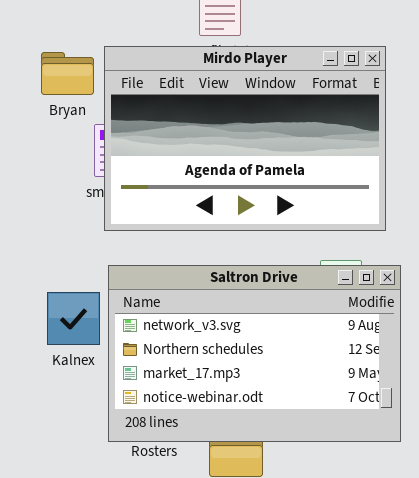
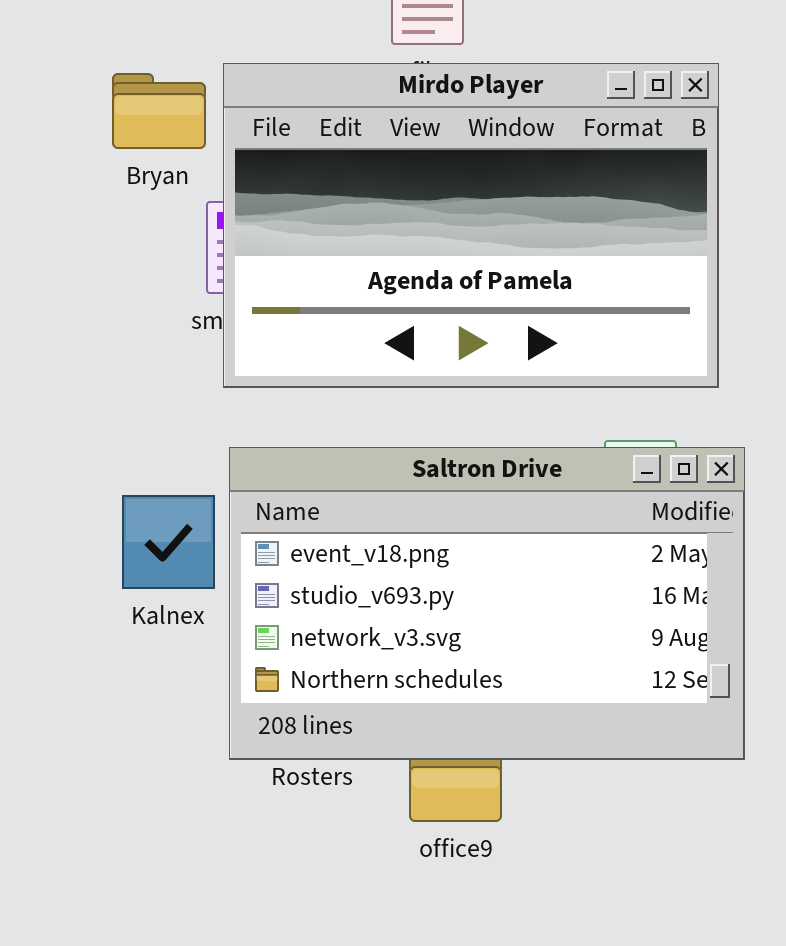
Saltron Drive: [108,265,401,442] -> [229,447,745,760], scrolled up 2 rows

